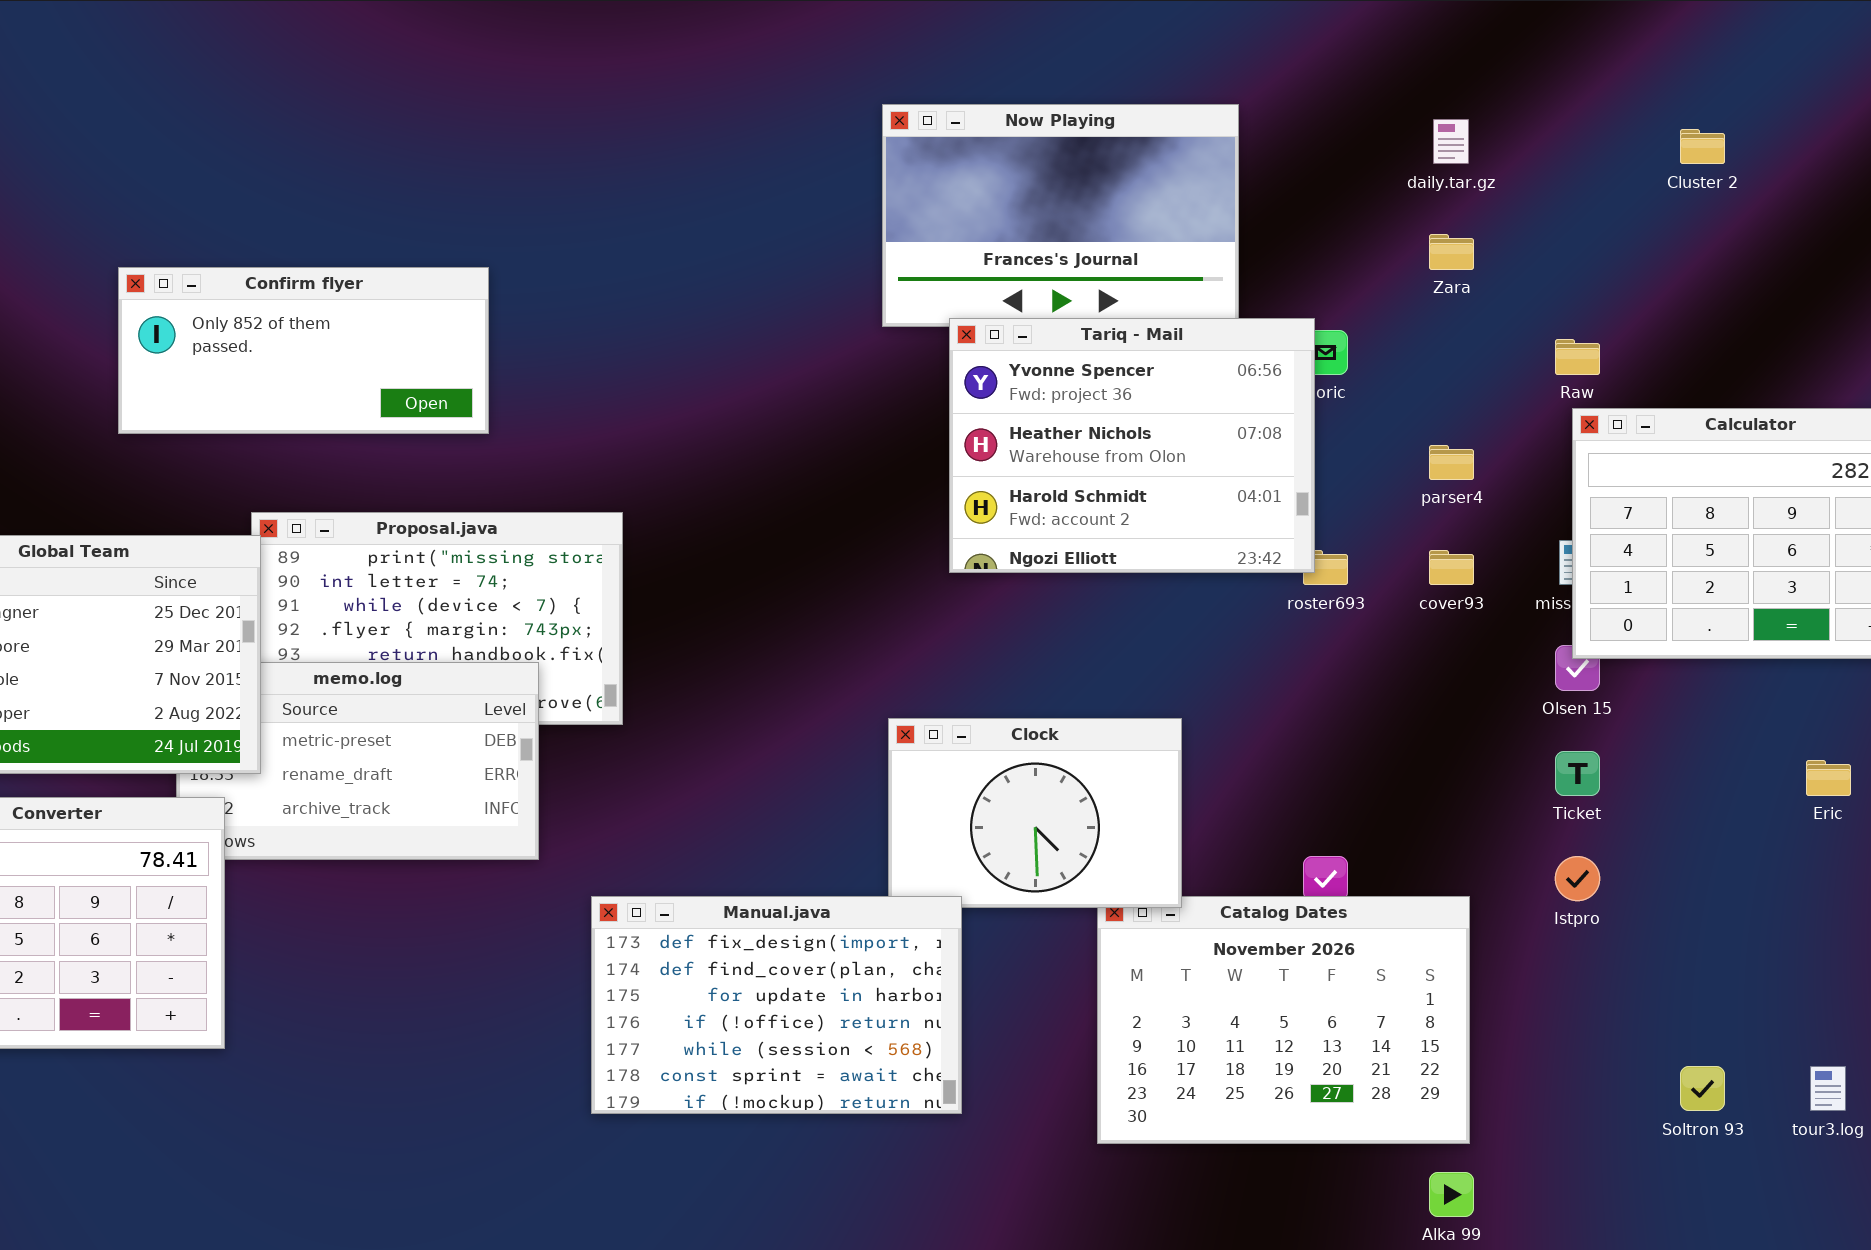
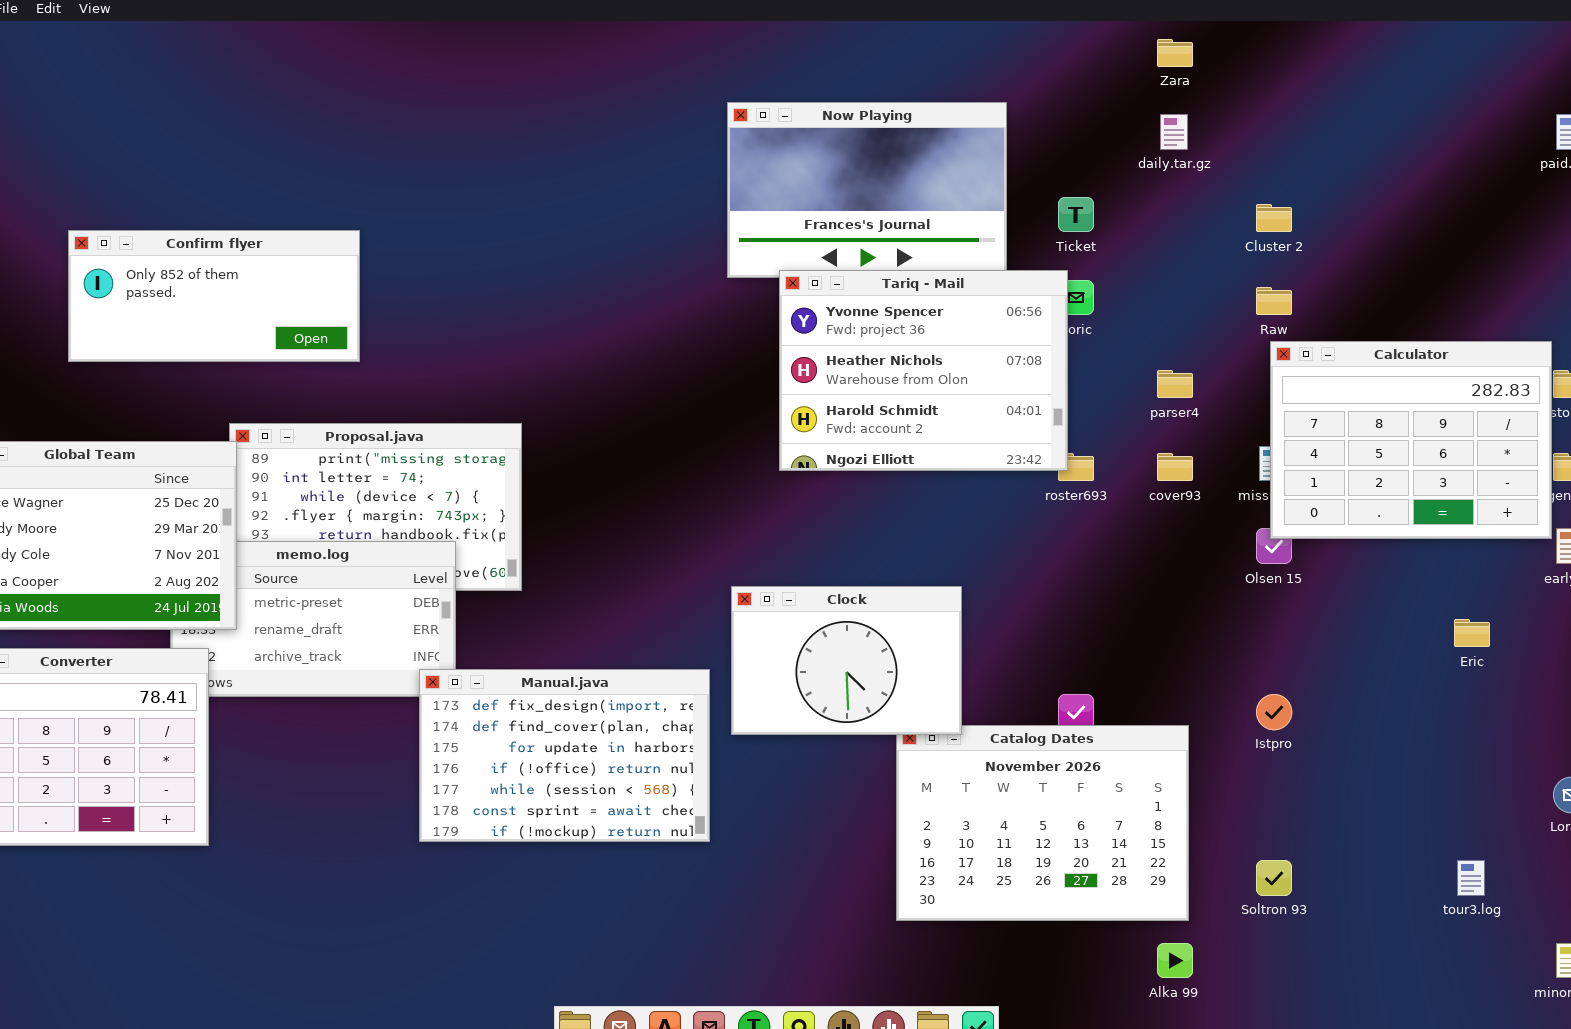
Cluster 2: [1680,129,1725,164] -> [1256,204,1292,232], moved
Zara: [1429,234,1474,270] -> [1157,39,1193,67], moved
Confirm flyer: [118,267,489,434] -> [68,230,360,362], moved
Ticket: [1555,751,1600,796] -> [1058,197,1094,232], moved
Manual.java: [591,896,962,1114] -> [419,669,710,842], moved
Soltron 93: [1680,1066,1725,1111] -> [1256,860,1292,896], moved

